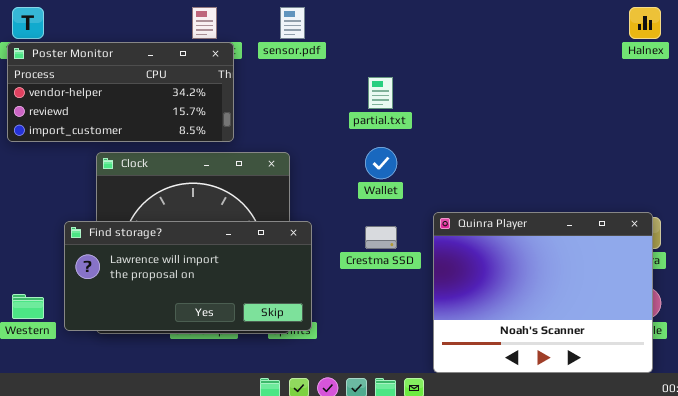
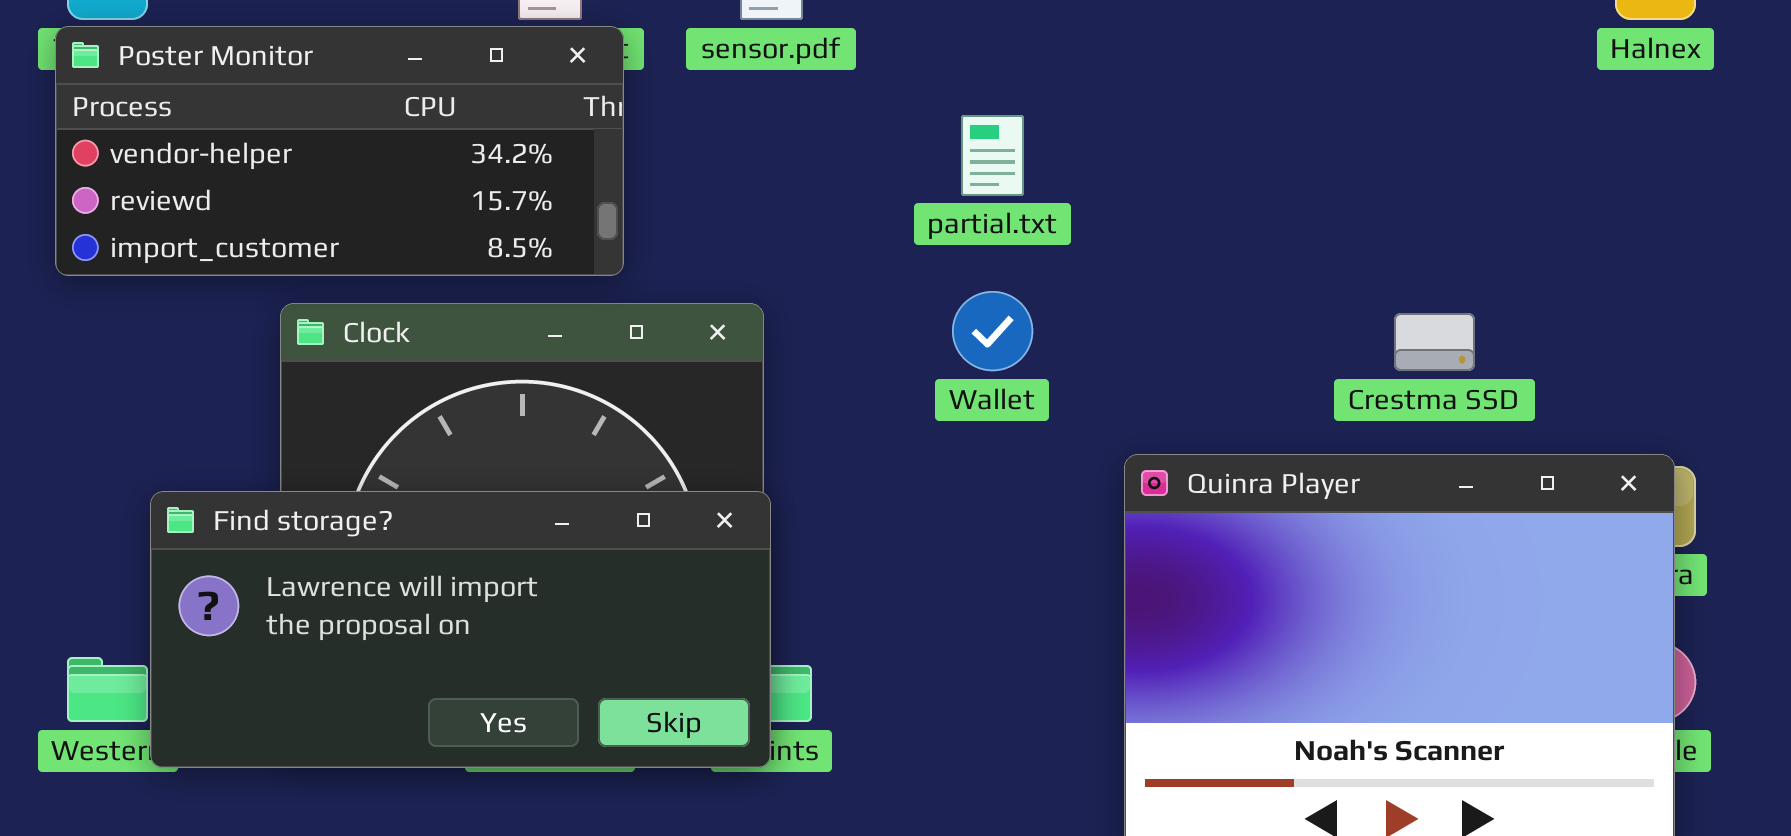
Find storage?: [64,221,312,331] -> [150,491,771,768], moved
Crestma SSD: [365,226,397,249] -> [1394,313,1475,371], moved

